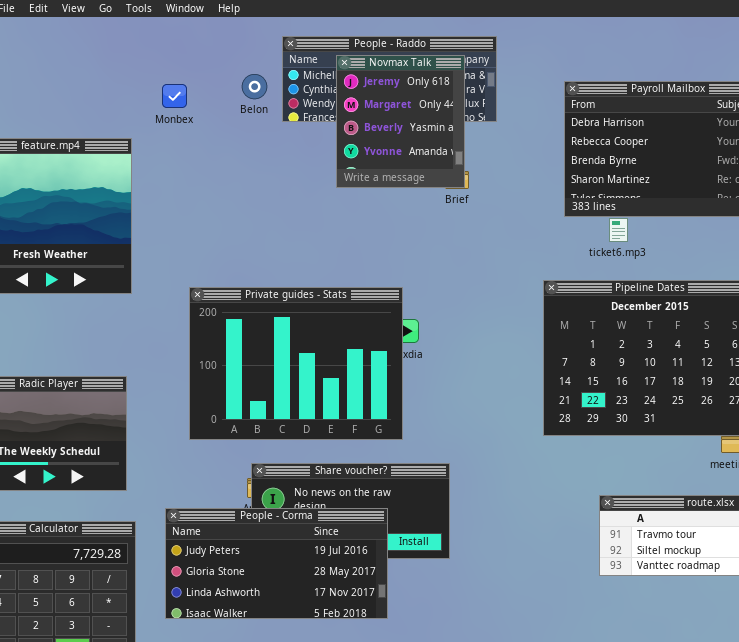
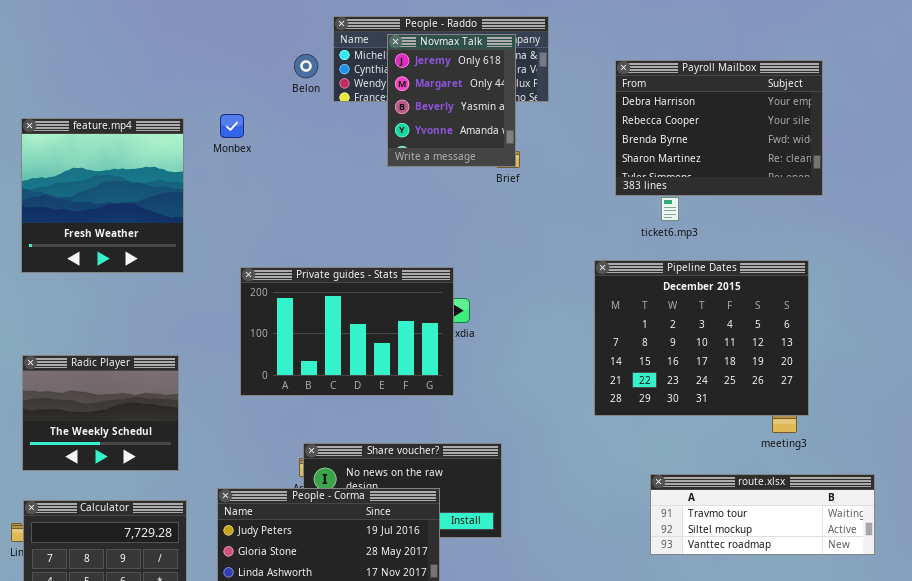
Monbex: [162,84,187,108] -> [220,114,244,138], moved
Private guides - Stats: [189,287,403,440] -> [240,267,454,396], resized

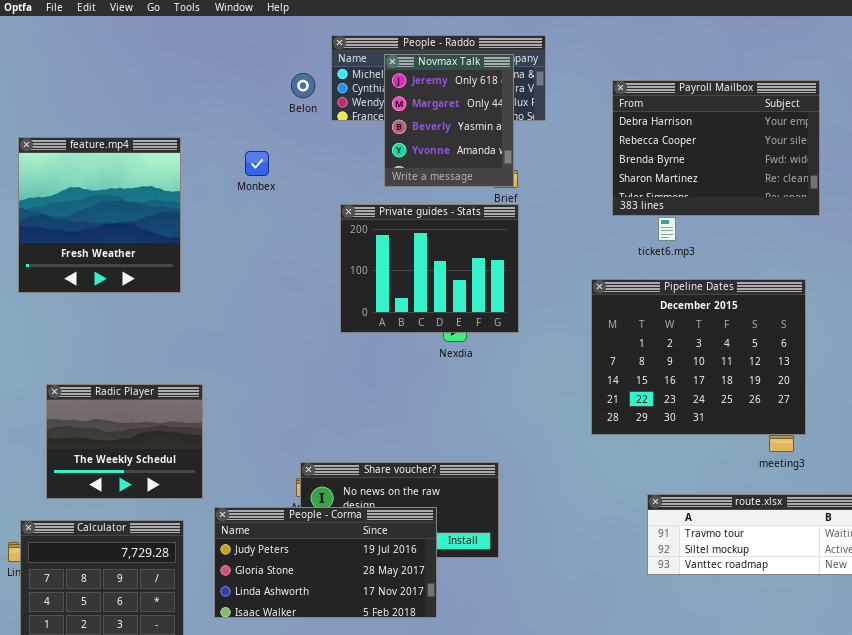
Monbex: [220,114,244,138] -> [245,151,269,176], moved
Private guides - Stats: [240,267,454,396] -> [340,204,519,333], moved, resized
Radic Player: [22,355,179,471] -> [46,384,203,499], moved

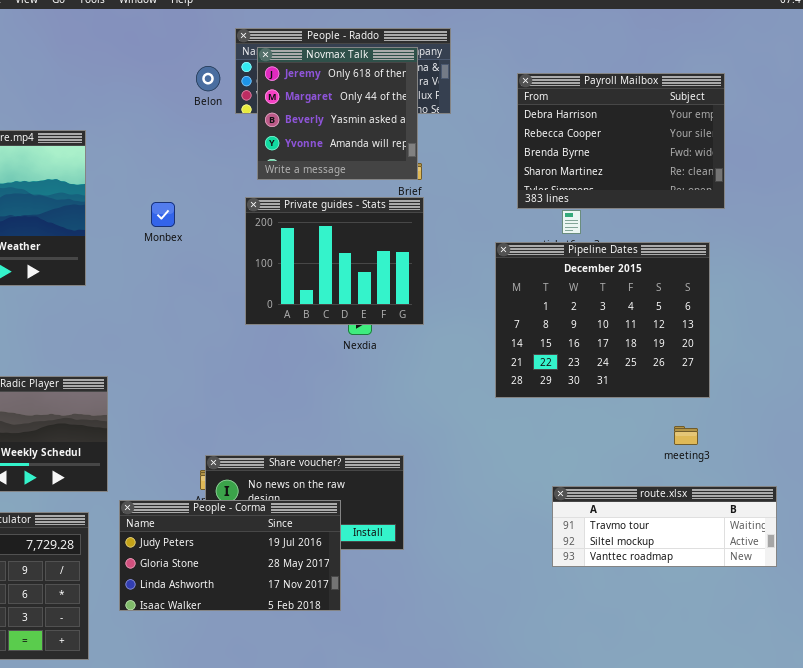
Novmax Talk: [384,54,514,187] -> [257,47,418,180], resized
Monbex: [245,151,269,176] -> [151,202,175,227], moved
Pipeline Dates: [591,279,806,435] -> [495,242,710,398], moved

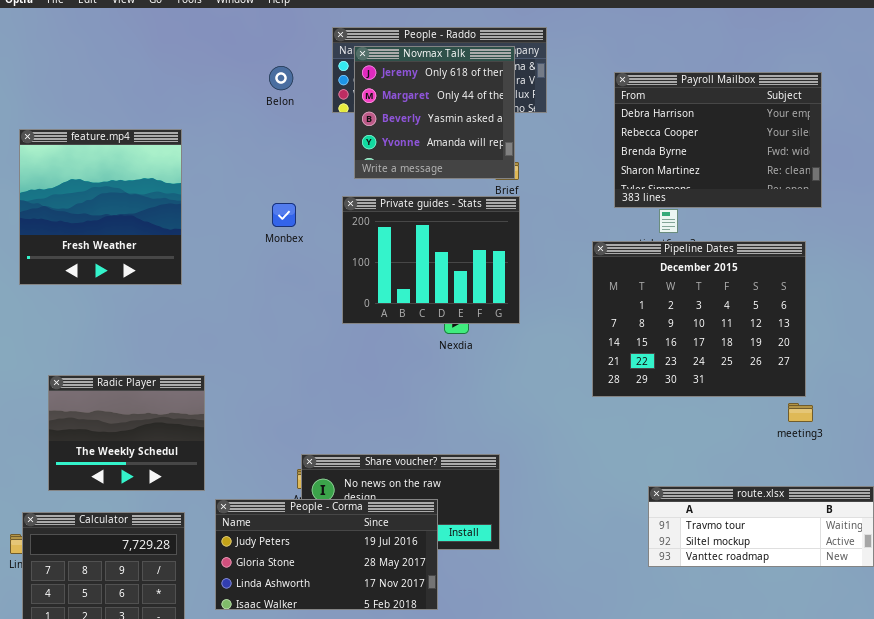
Belon: [196,66,220,91] -> [269,66,293,90], moved
Monbex: [151,202,175,227] -> [272,203,296,227], moved
meeting3: [674,426,698,445] -> [788,403,813,422], moved

